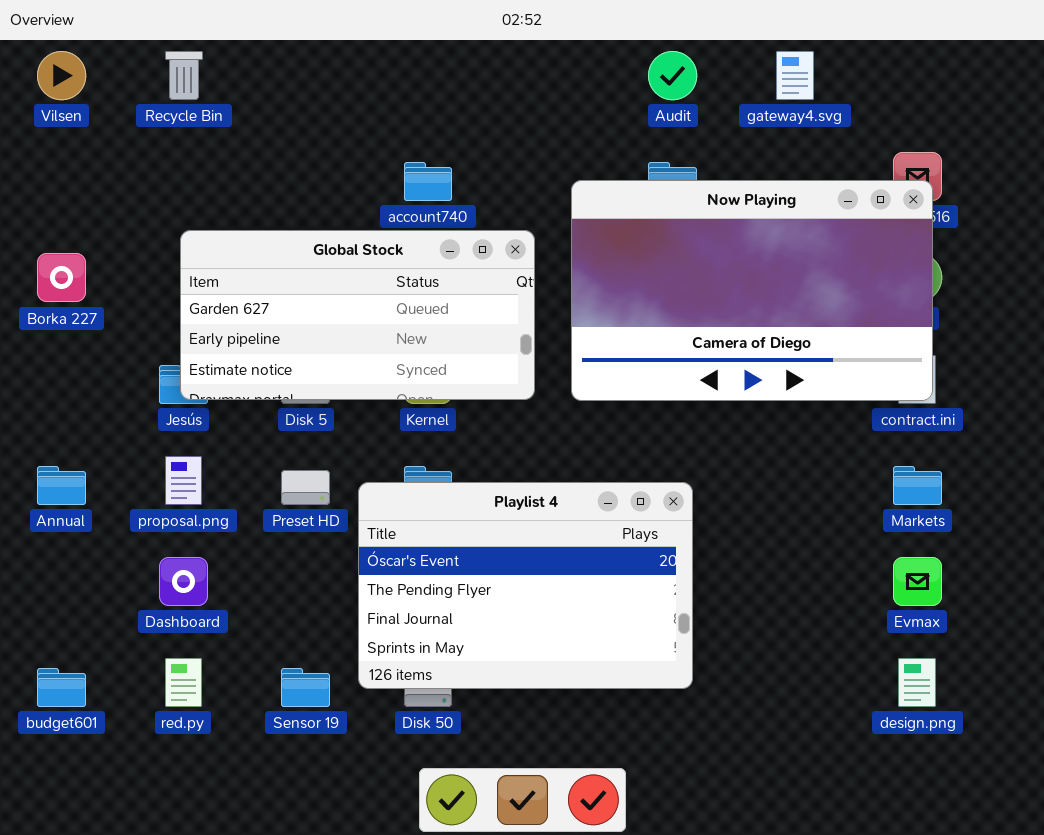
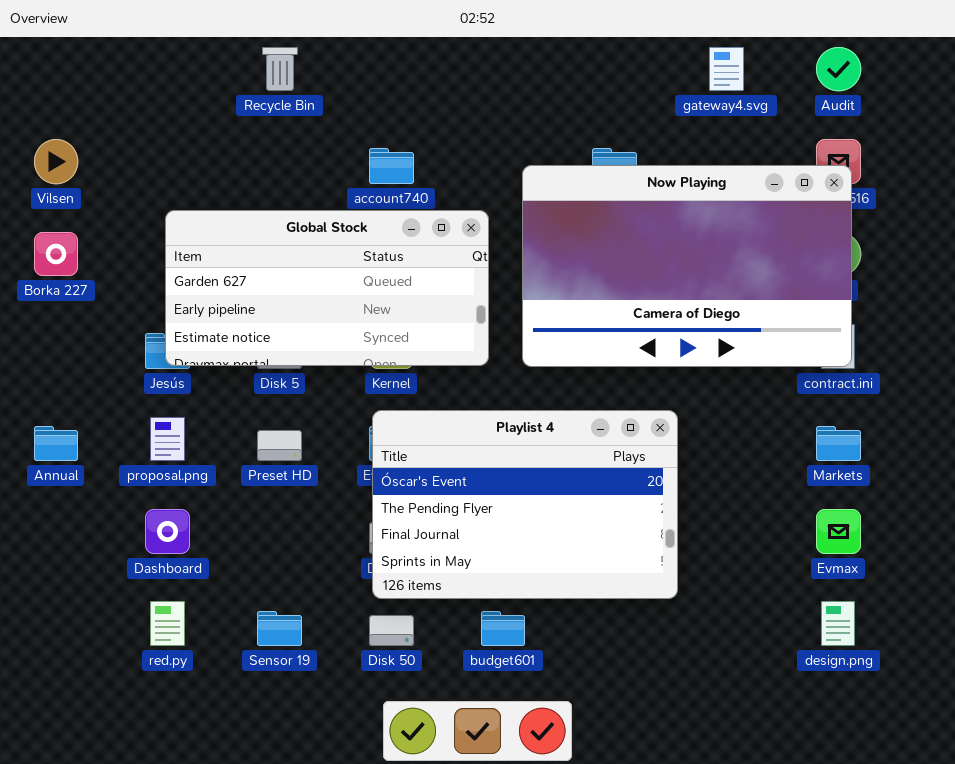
Vilsen: [37,51,86,100] -> [34,139,78,184], moved
Recycle Bin: [165,51,203,100] -> [262,47,298,91], moved
Audit: [648,51,697,100] -> [816,47,861,91], moved
Playlist 4: [358,482,693,689] -> [372,410,678,599], moved
budget601: [37,668,86,707] -> [481,611,525,646], moved

